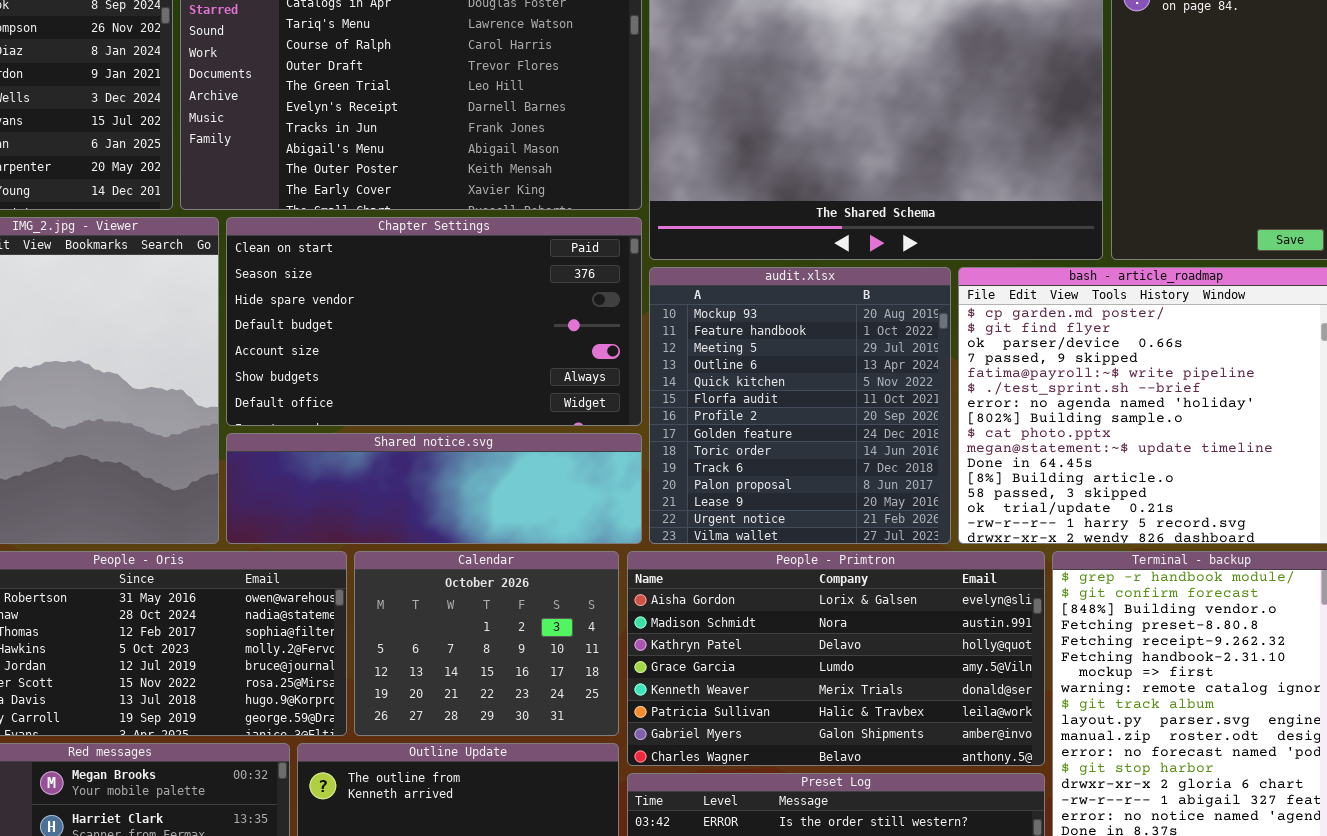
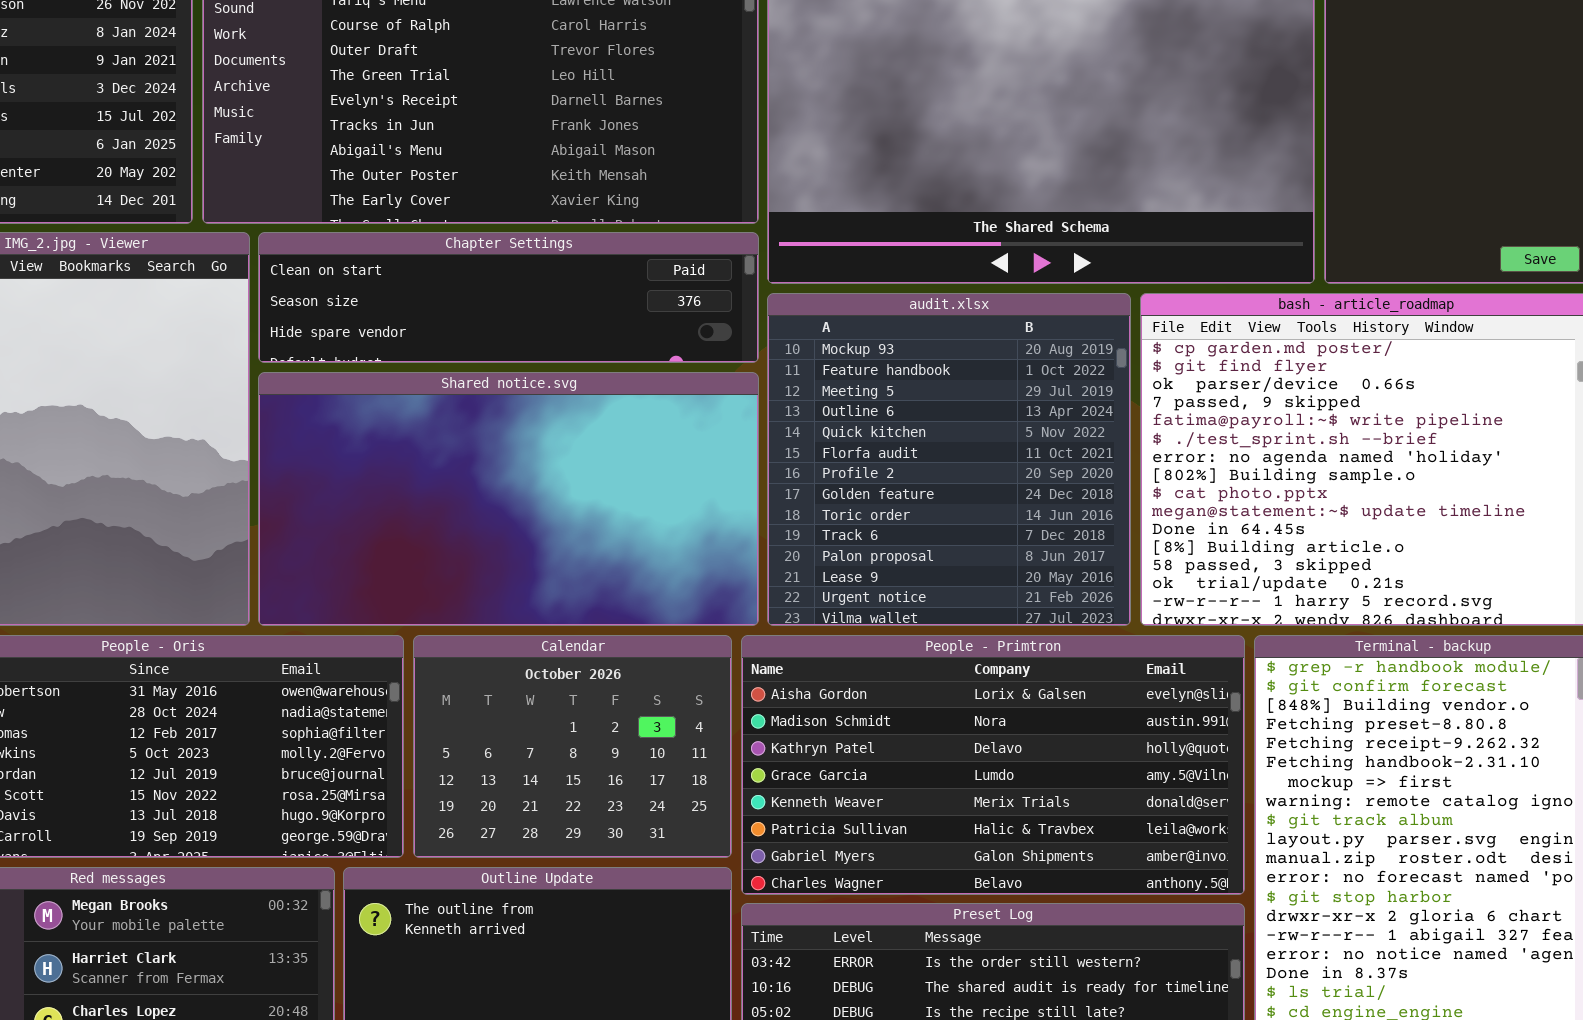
Chapter Settings: [226,217,642,426] -> [258,232,759,363], resized
Shared notice.svg: [226,433,642,544] -> [258,372,759,626], resized

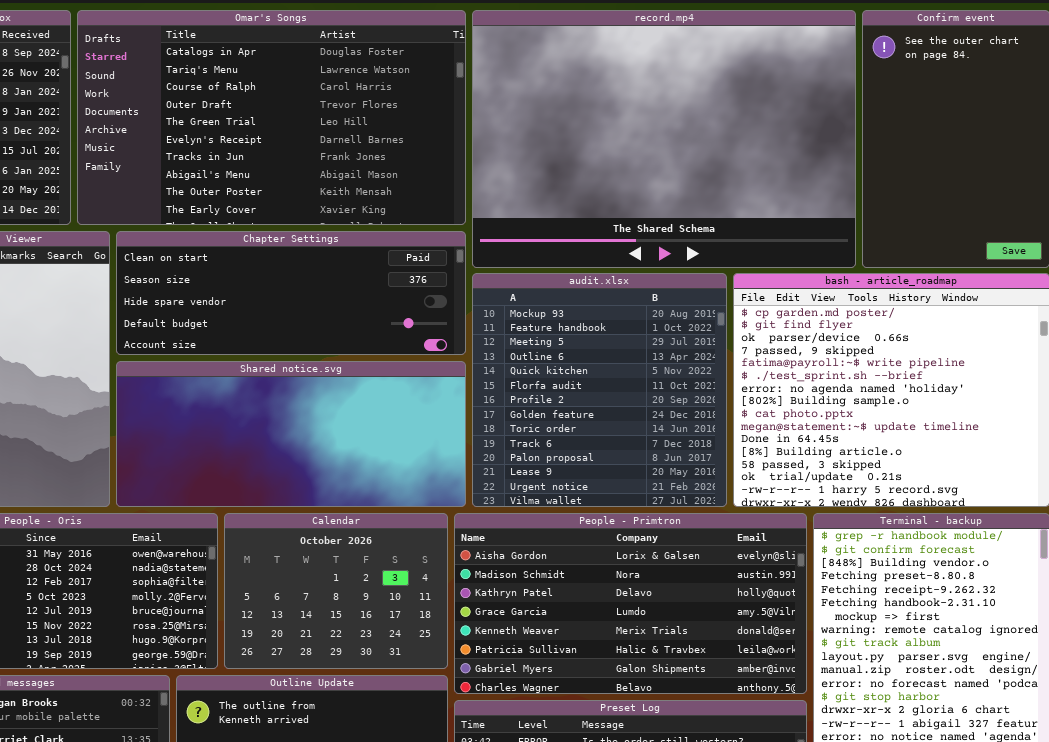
Chapter Settings: [258,232,759,363] -> [116,231,466,355], resized
Shared notice.svg: [258,372,759,626] -> [116,361,466,507], resized

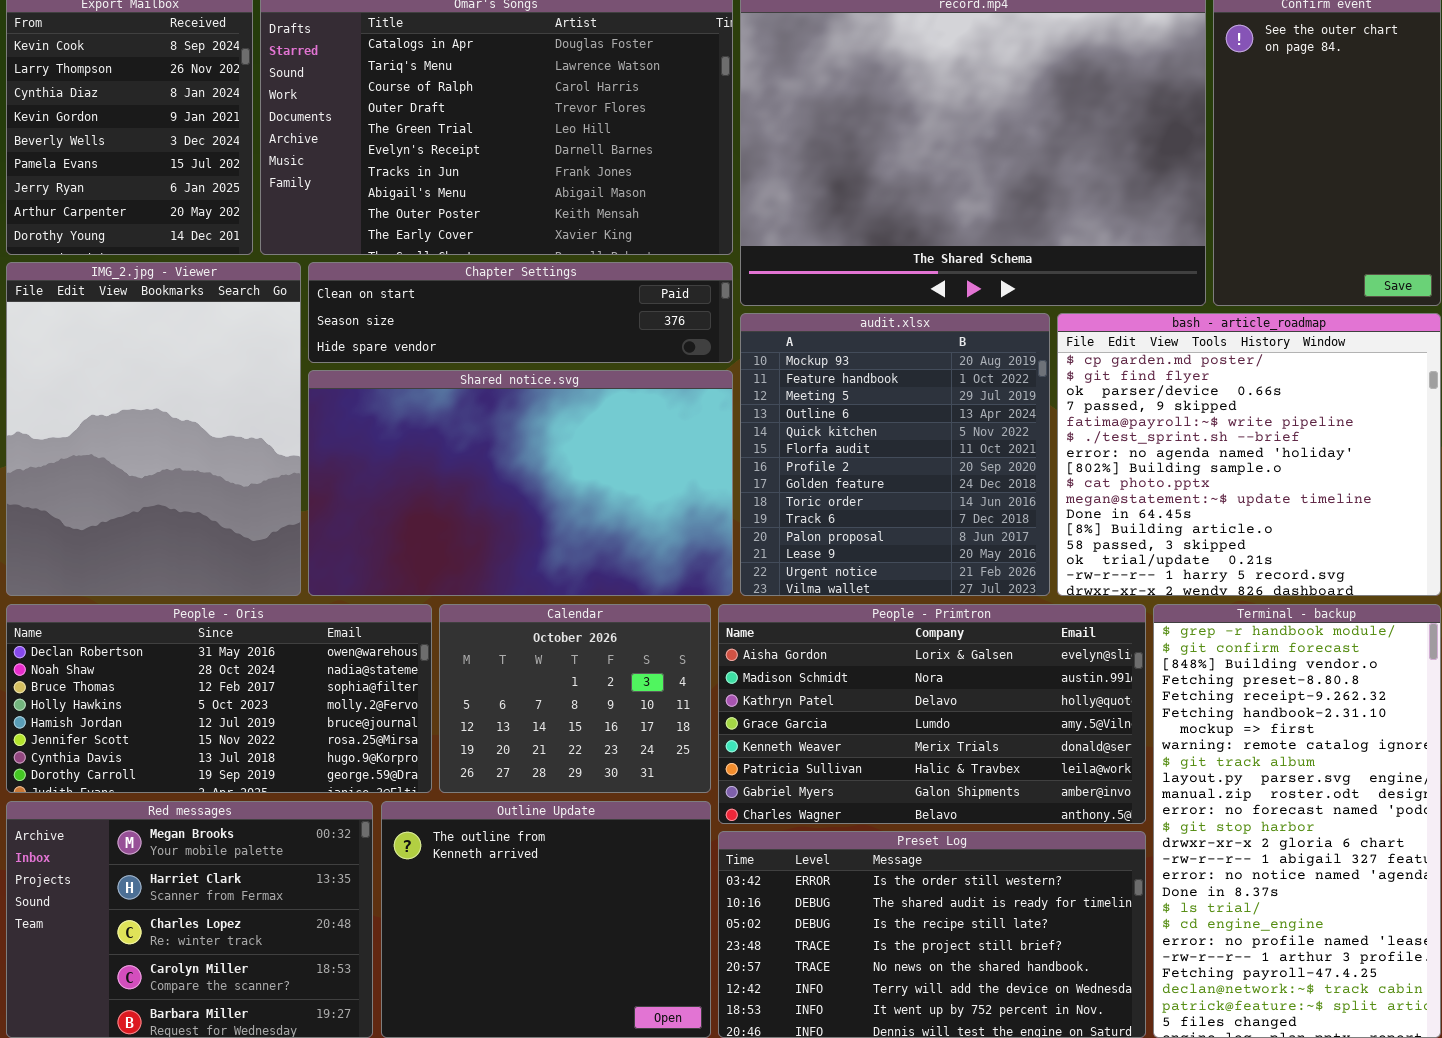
Chapter Settings: [116,231,466,355] -> [308,262,733,363], resized
Shared notice.svg: [116,361,466,507] -> [308,370,733,596], resized

